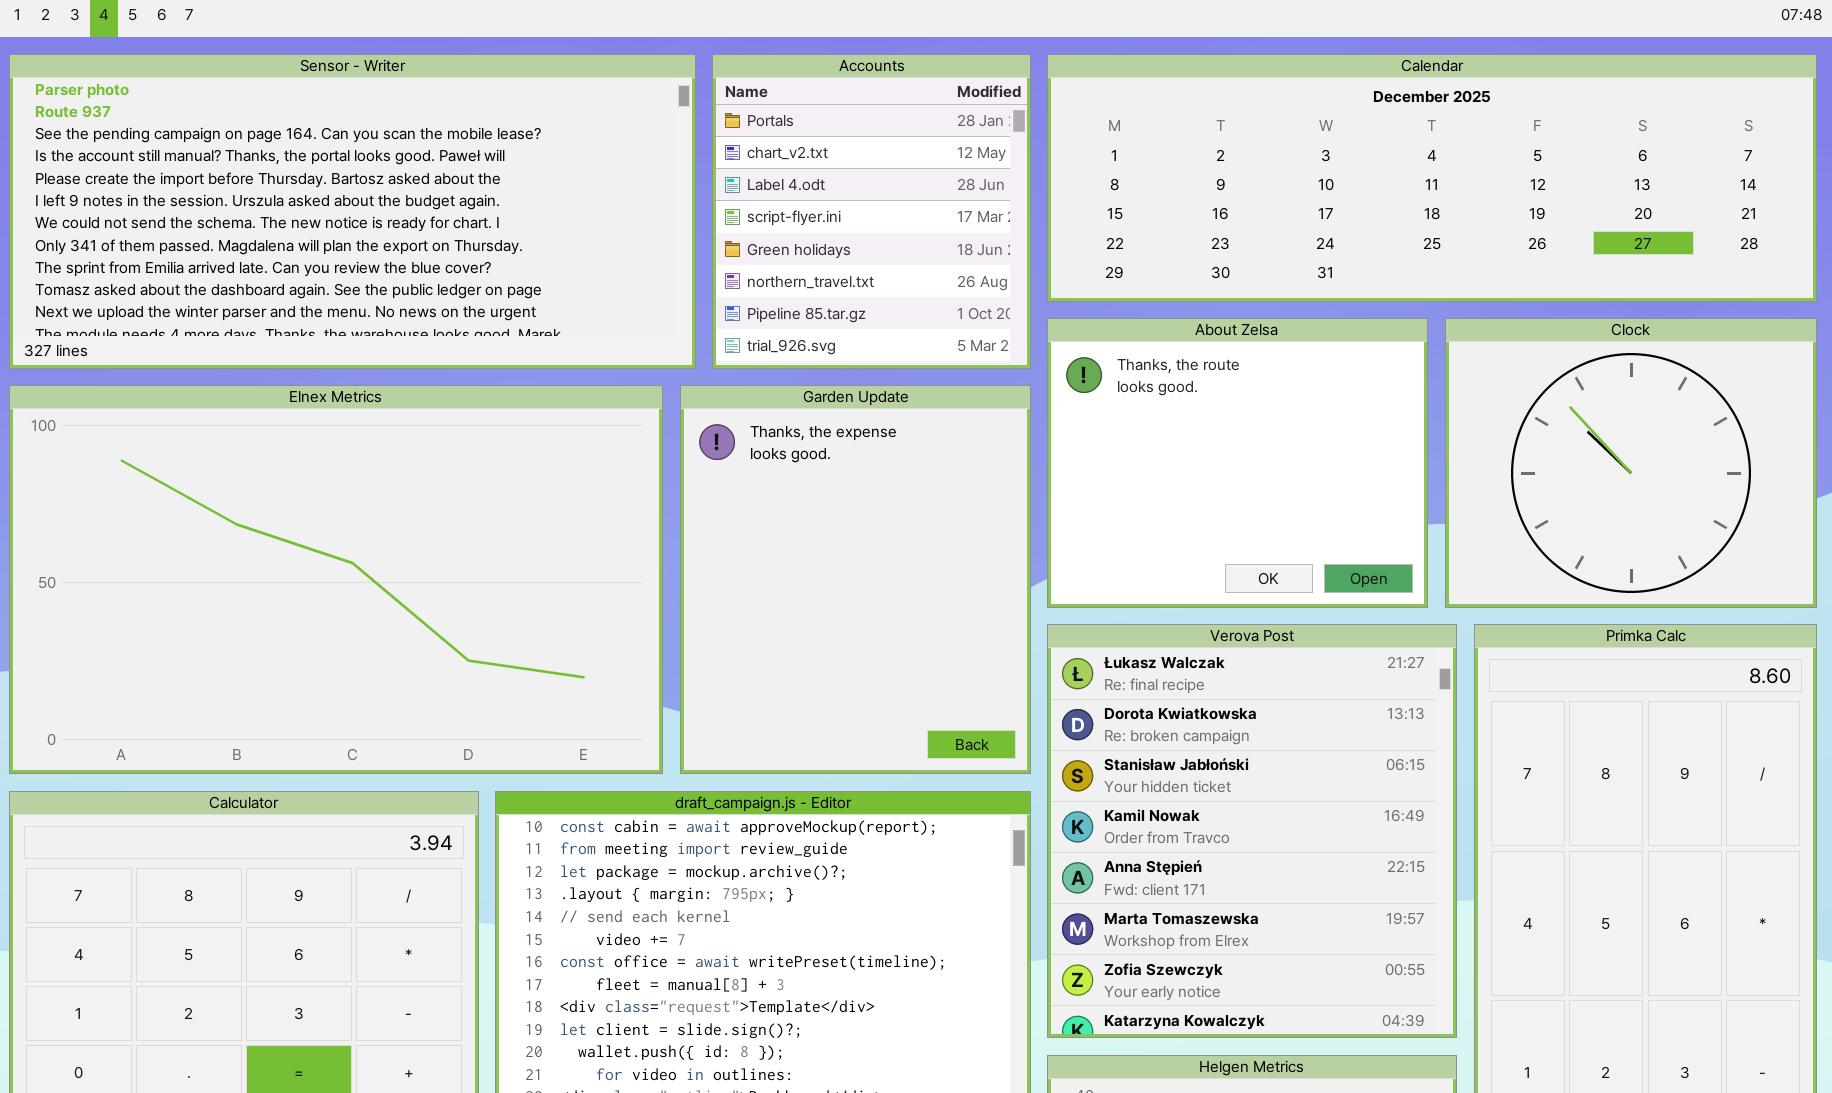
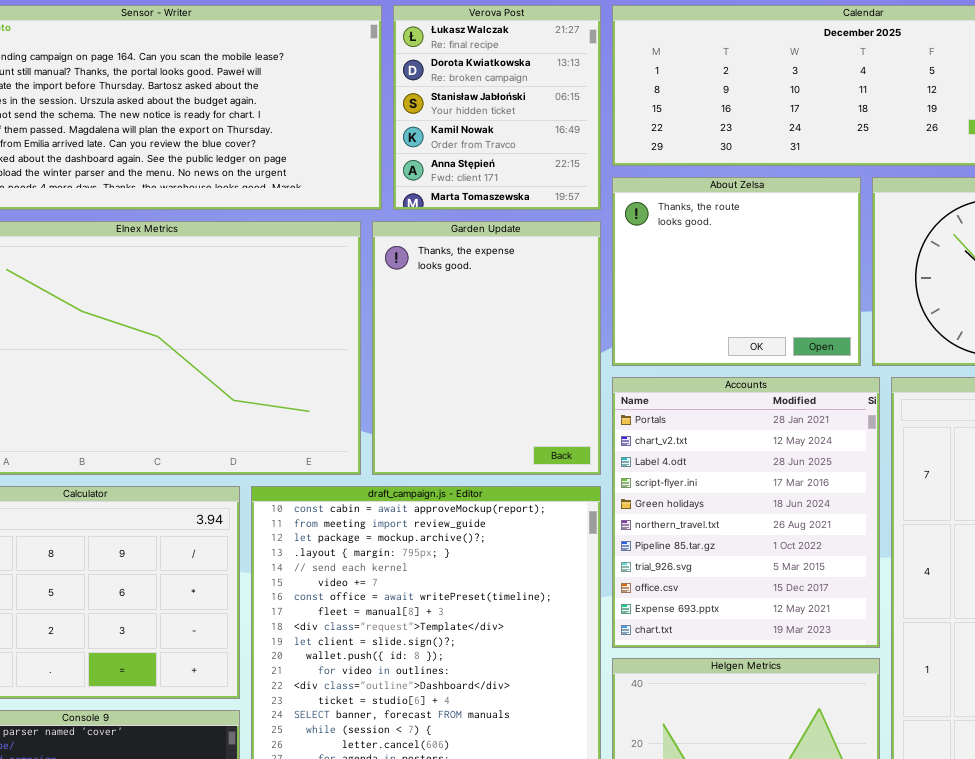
Accounts: [712,54,1031,369] -> [612,377,880,648], moved, resized
Verova Post: [1047,624,1457,1038] -> [393,5,601,210], moved, resized

